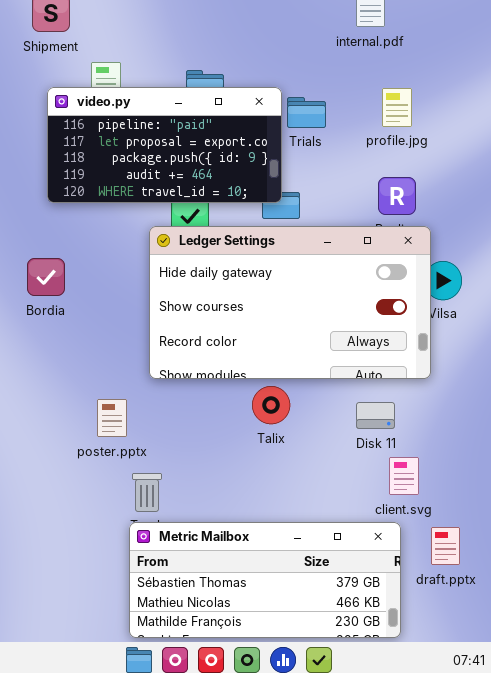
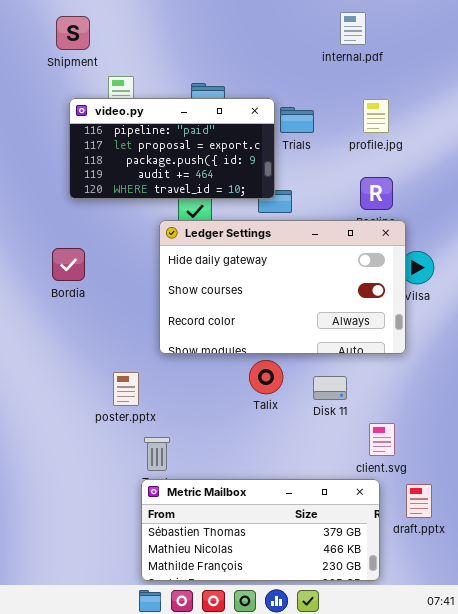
Disk 11: [356,402,395,429] -> [313,376,347,400], moved

